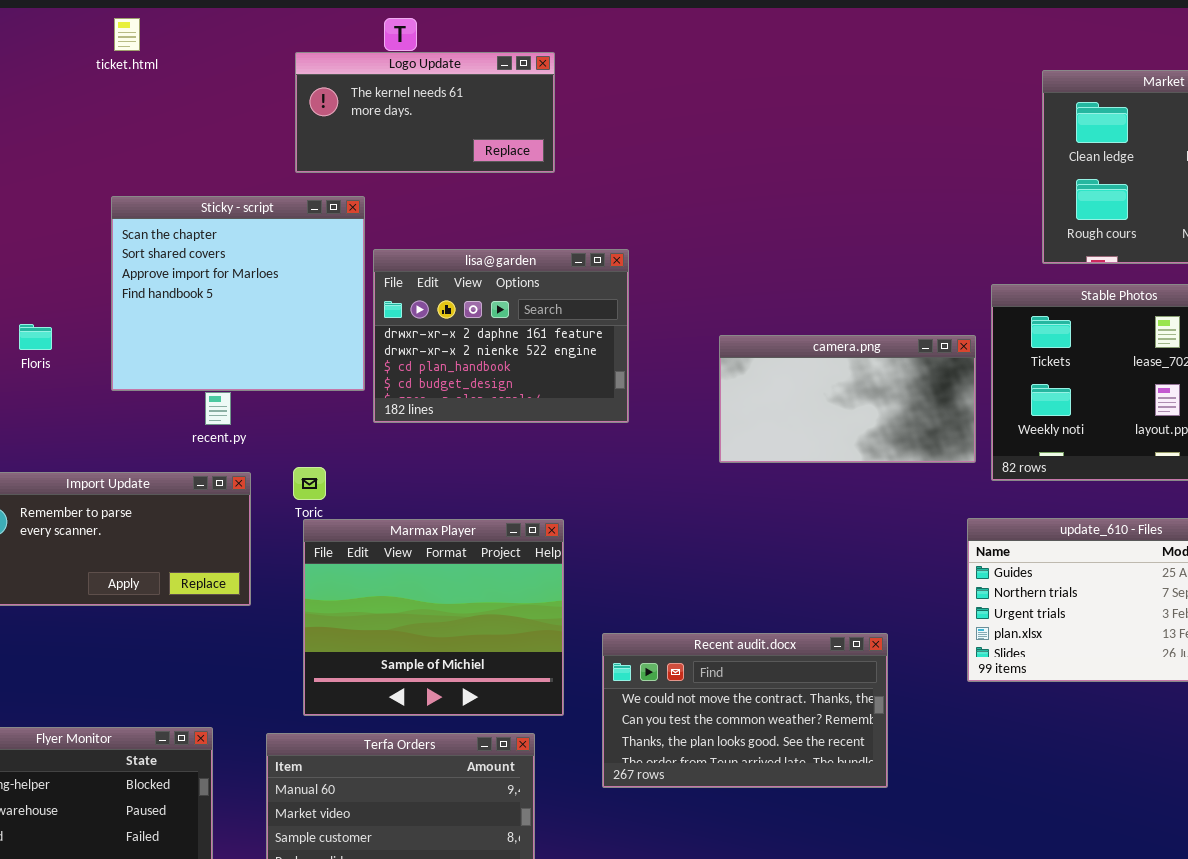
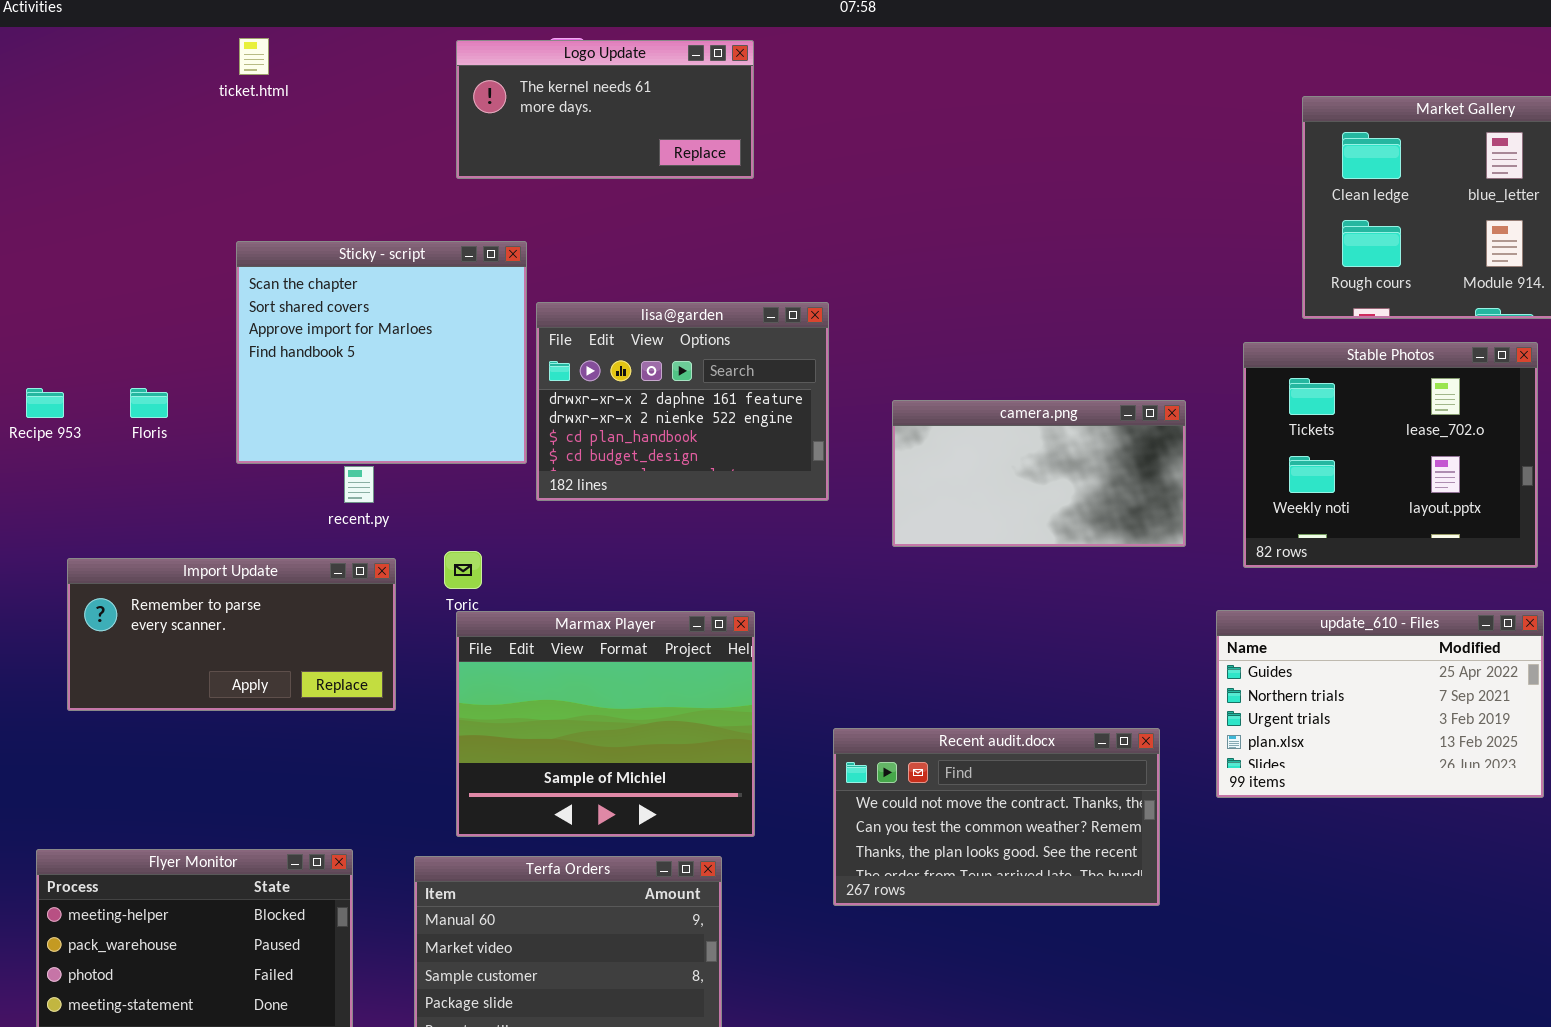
Logo Update: [295,52,555,173] -> [456,40,754,179], moved
camera.png: [719,335,976,463] -> [892,400,1186,547], moved
Recent audit.docx: [602,633,888,788] -> [833,728,1160,906], moved

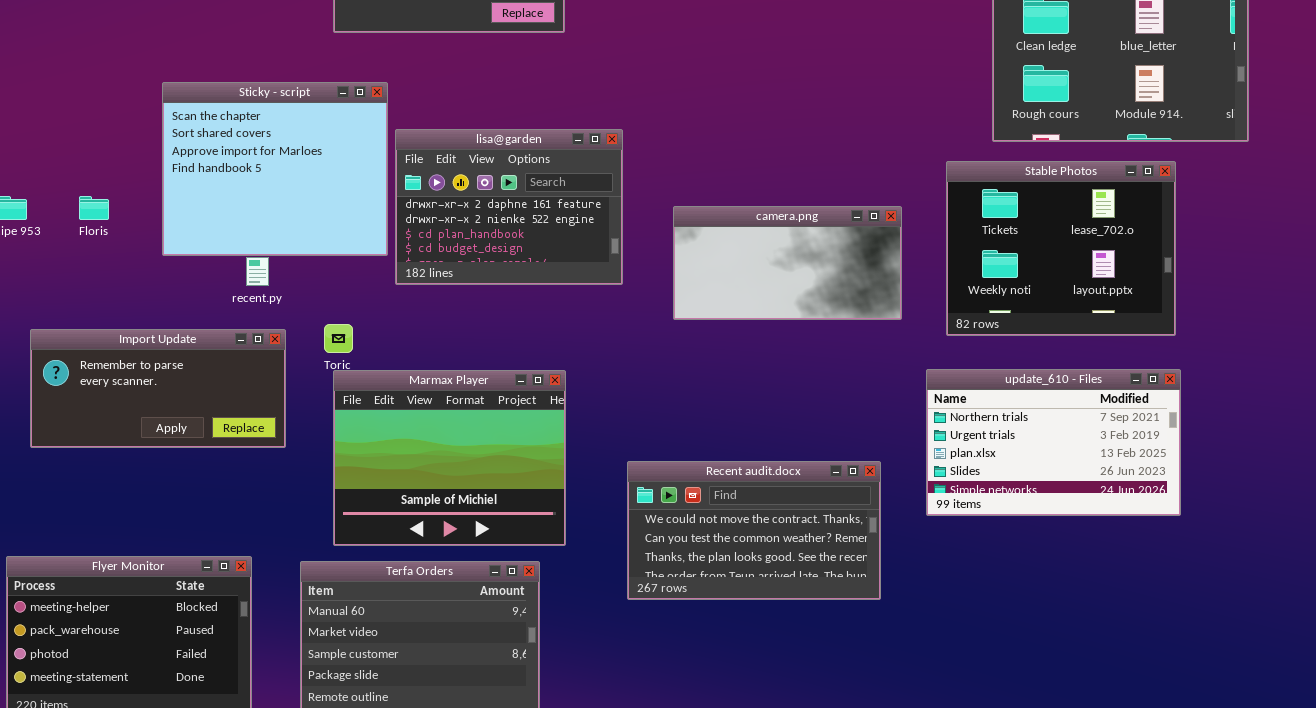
update_610 - Files: [1216,610,1544,798] -> [926,369,1181,516], scrolled down 1 row

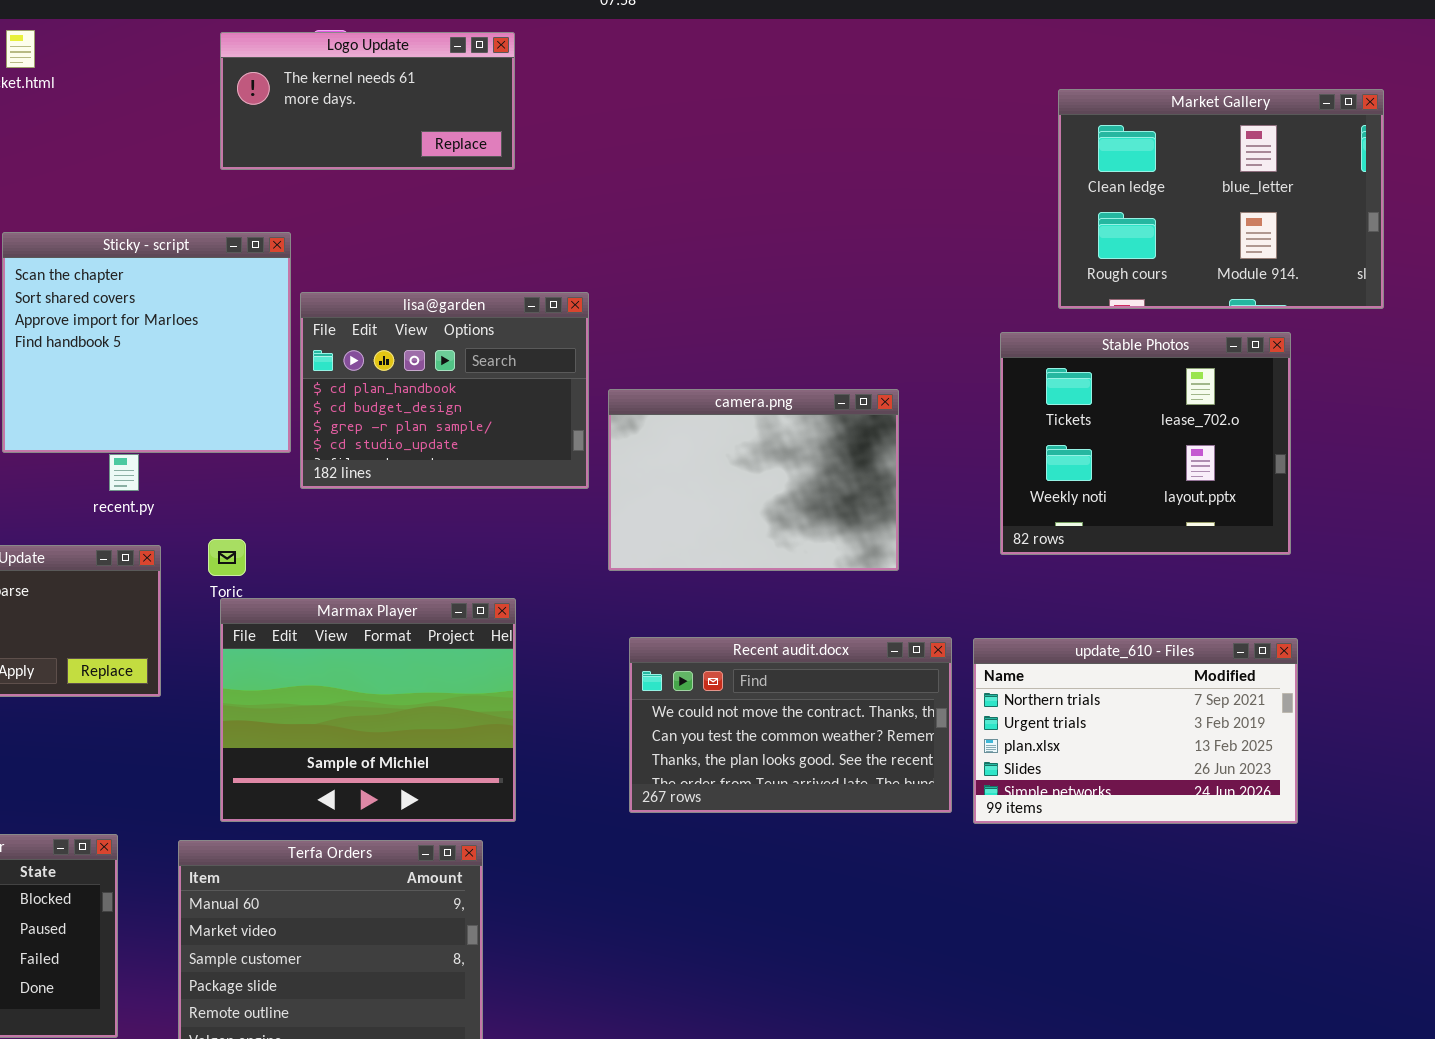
lisa@garden: [395,129,623,285] -> [300,292,589,489], scrolled down 2 rows
camera.png: [673,206,902,320] -> [608,389,899,571], moved, resized
update_610 - Files: [926,369,1181,516] -> [973,638,1298,824], moved
Recent audit.docx: [627,461,881,600] -> [629,637,952,813], moved

